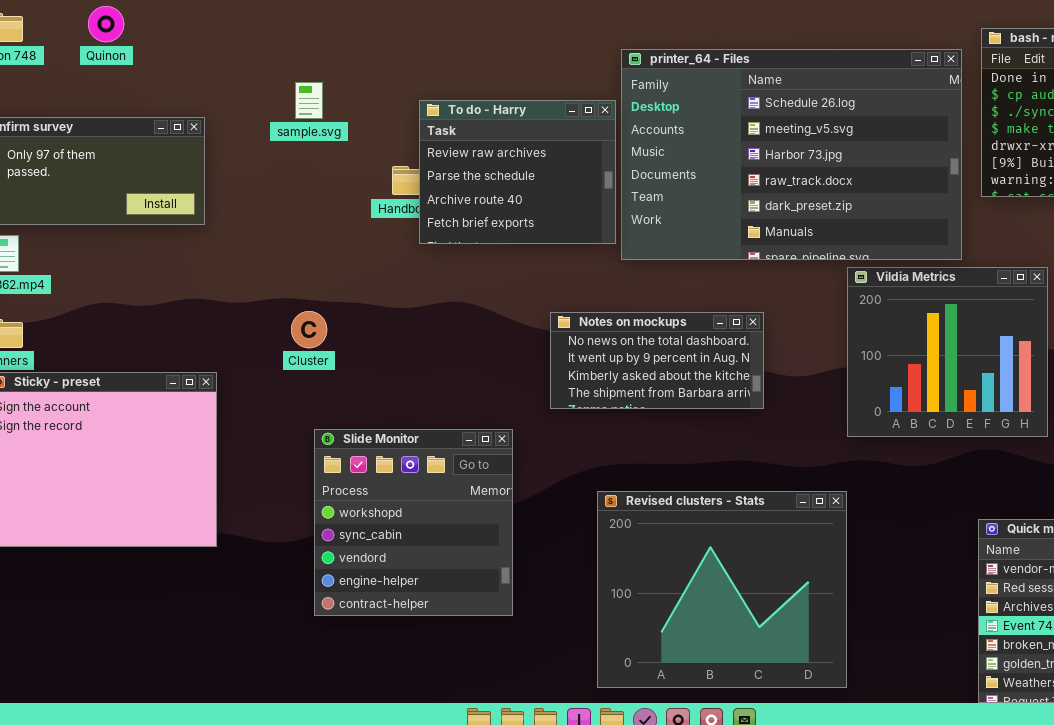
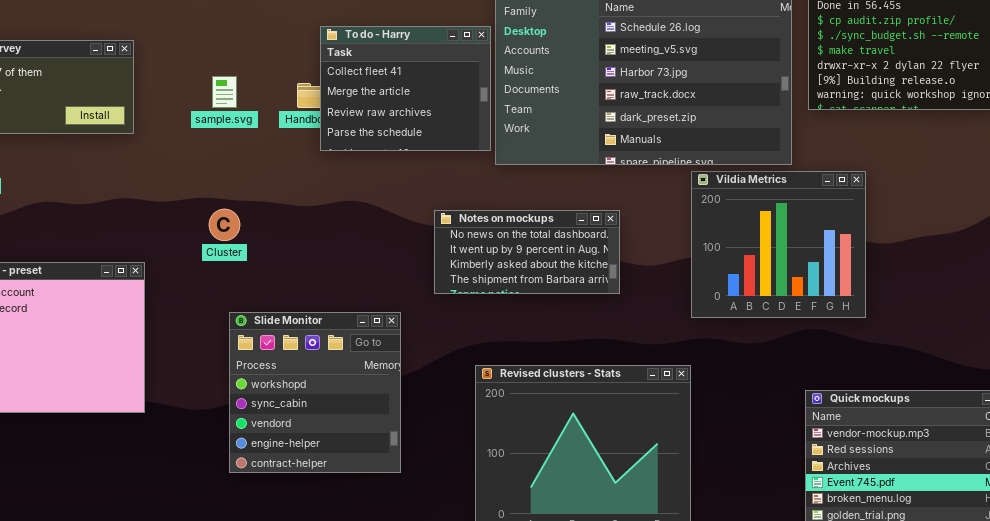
sample.svg: [295,82,323,119] -> [212,76,237,108], moved
To do - Harry: [419,100,616,244] -> [320,26,491,151], scrolled up 2 rows

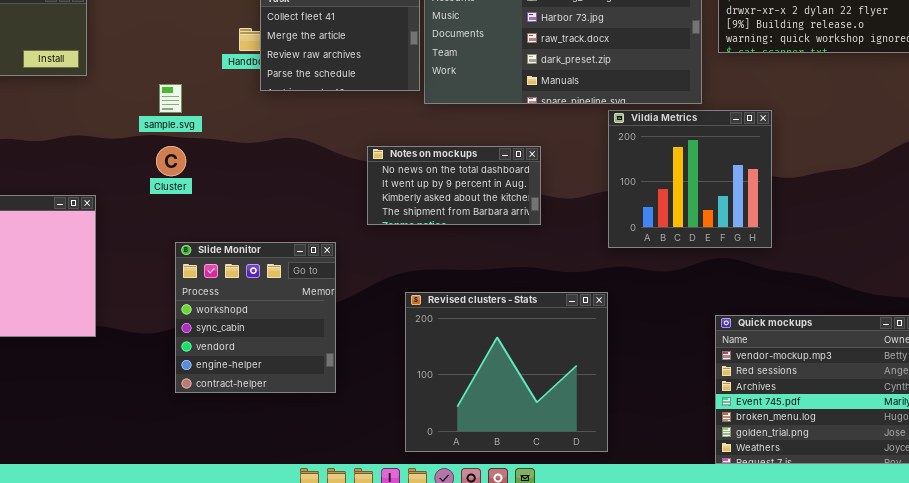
sample.svg: [212,76,237,108] -> [159,84,182,113], moved

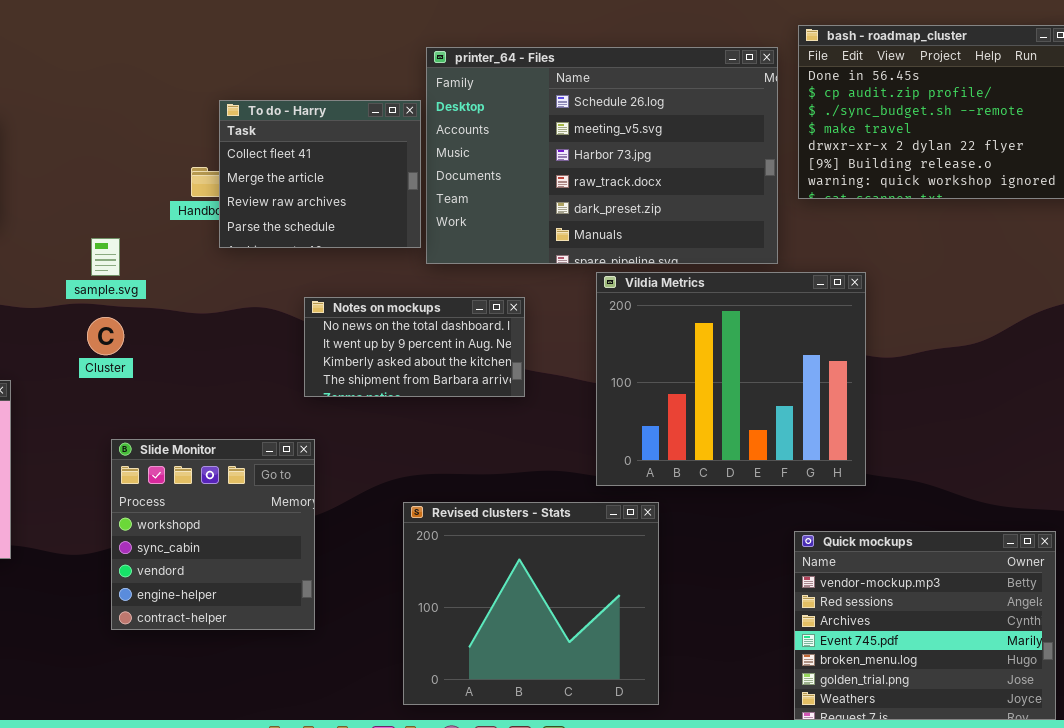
Vildia Metrics: [608,110,772,248] -> [596,272,866,486], resized
Notes on mockups: [367,146,541,225] -> [304,297,525,397], moved

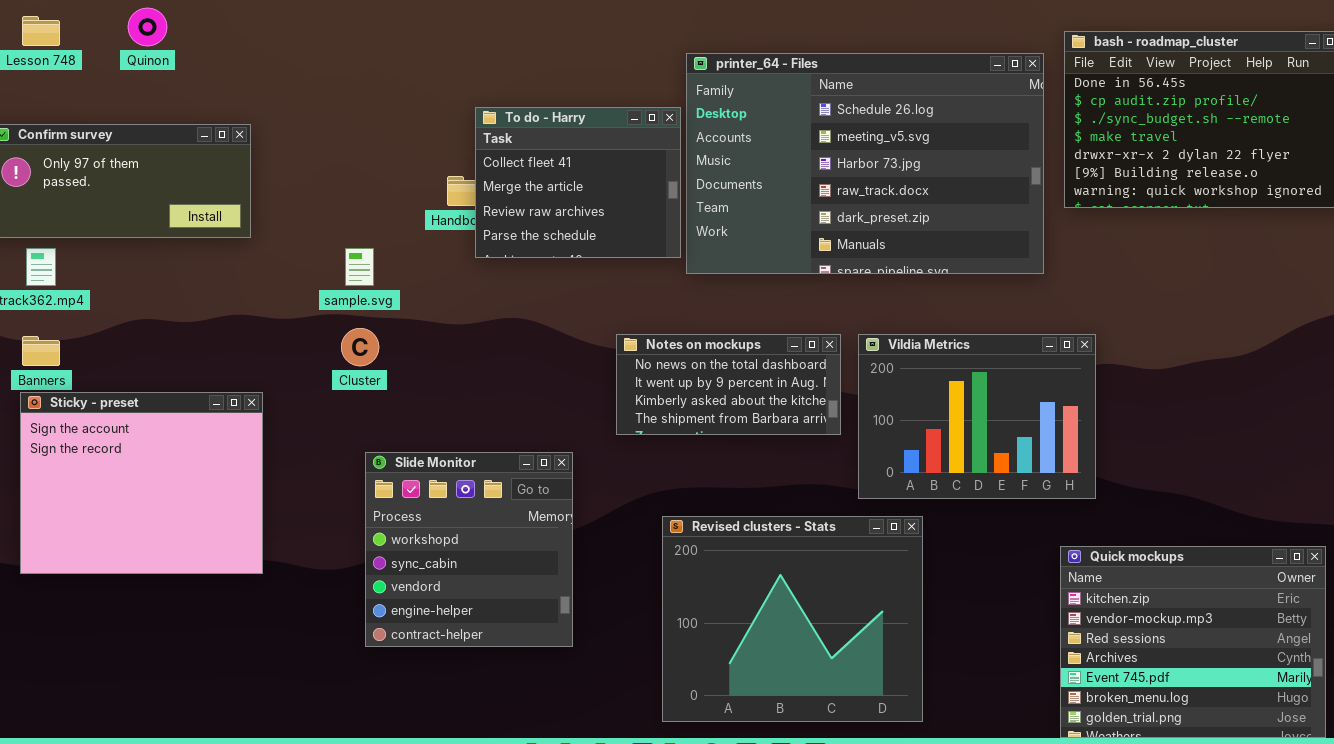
Vildia Metrics: [596,272,866,486] -> [858,334,1096,499], resized
Notes on mockups: [304,297,525,397] -> [616,334,841,435], moved
Quick mockups: [794,531,1056,720] -> [1060,546,1326,738], scrolled up 1 row

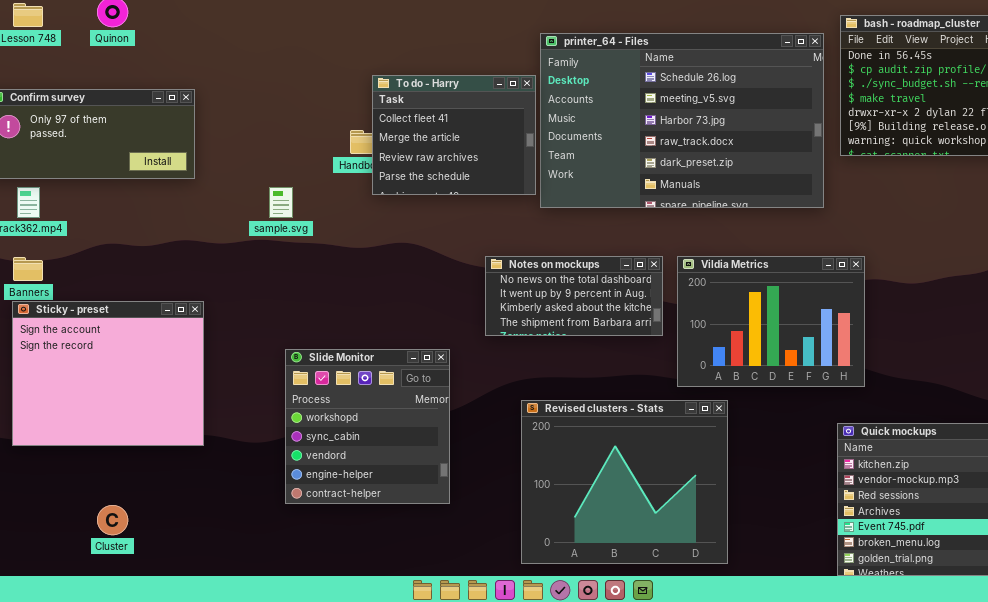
Cluster: [341,328,379,366] -> [97,505,128,535], moved

